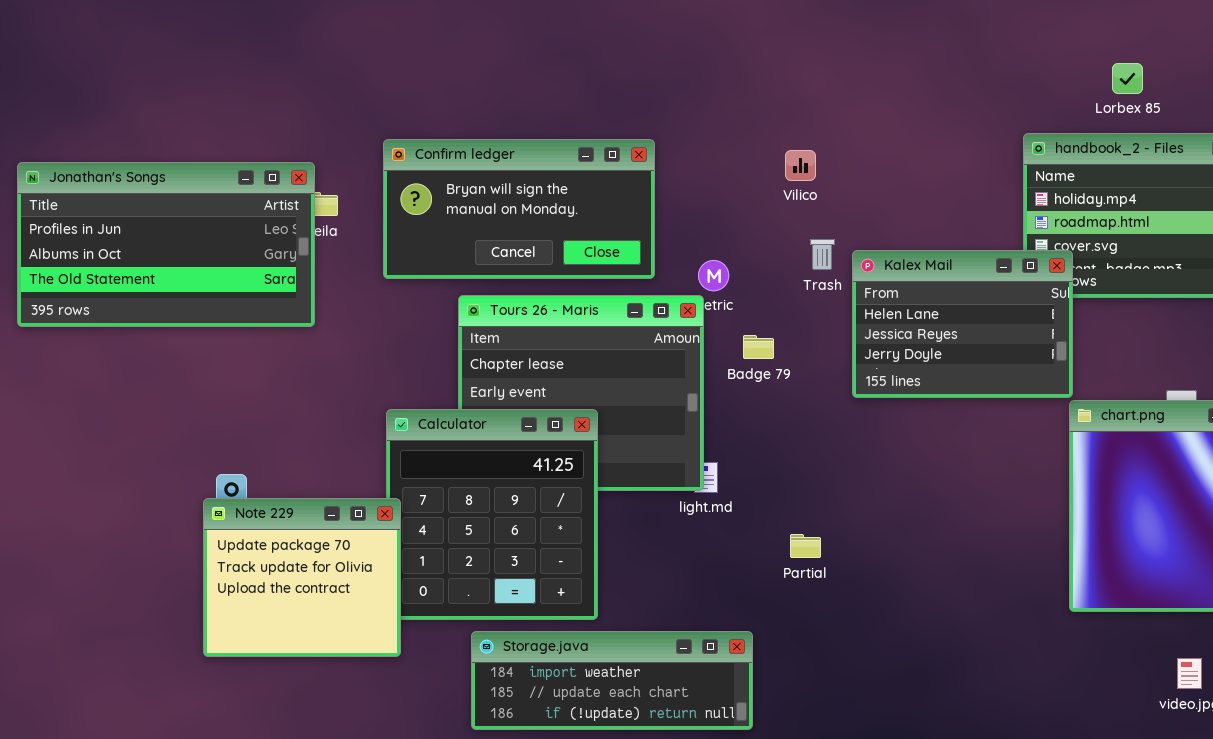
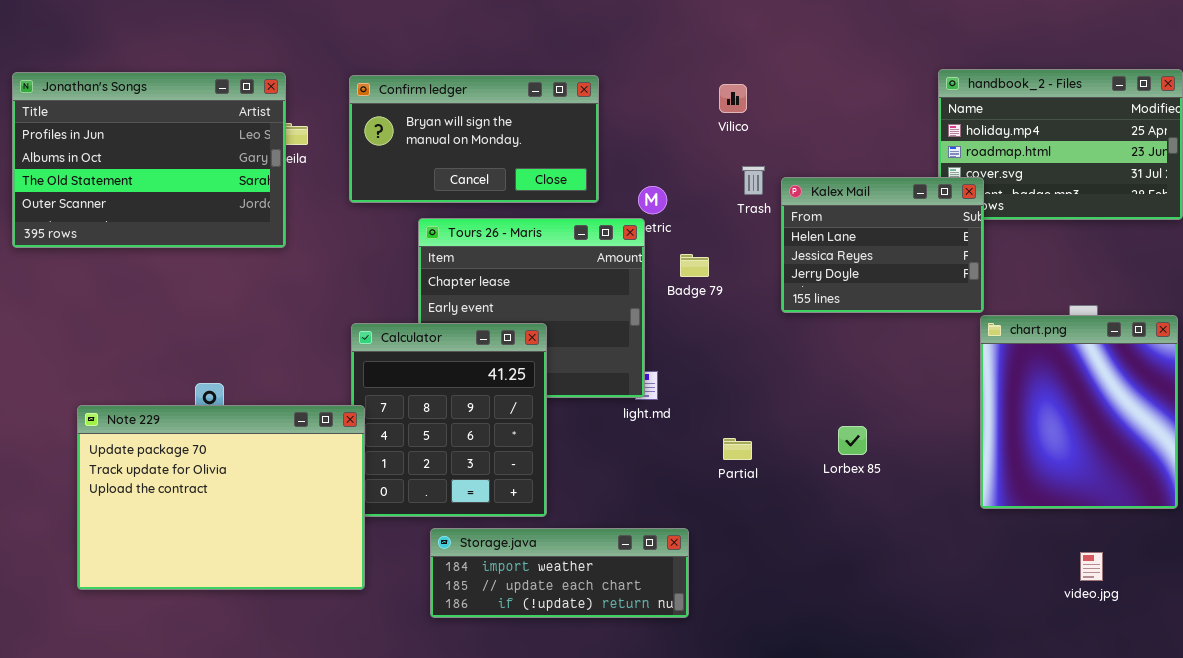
Lorbex 85: [1112,63,1143,94] -> [838,426,867,455], moved
Jonathan's Songs: [17,162,315,327] -> [12,72,286,248], resized
Note 229: [203,498,401,657] -> [77,405,365,590], resized

